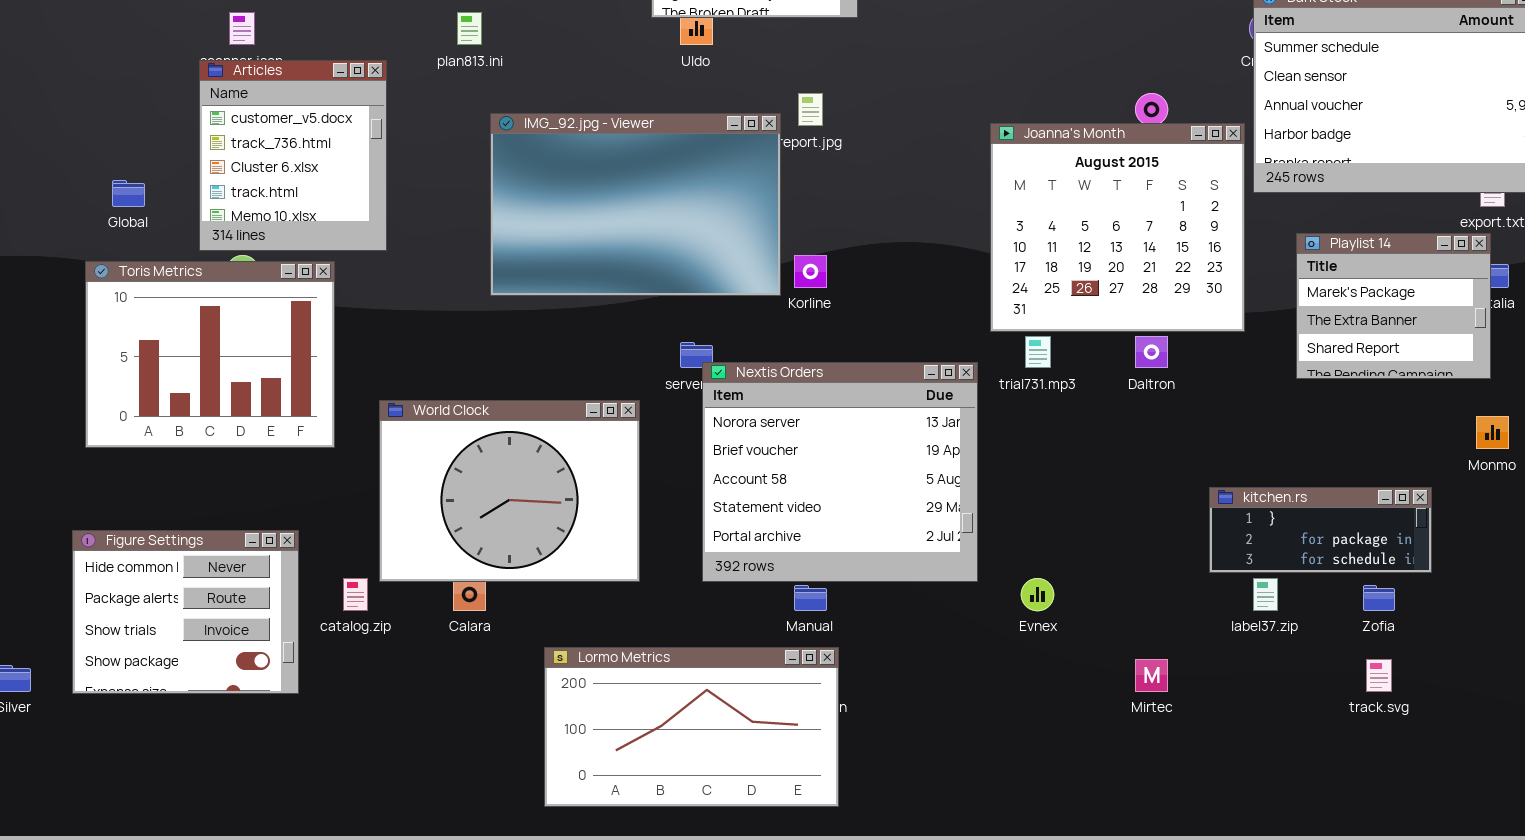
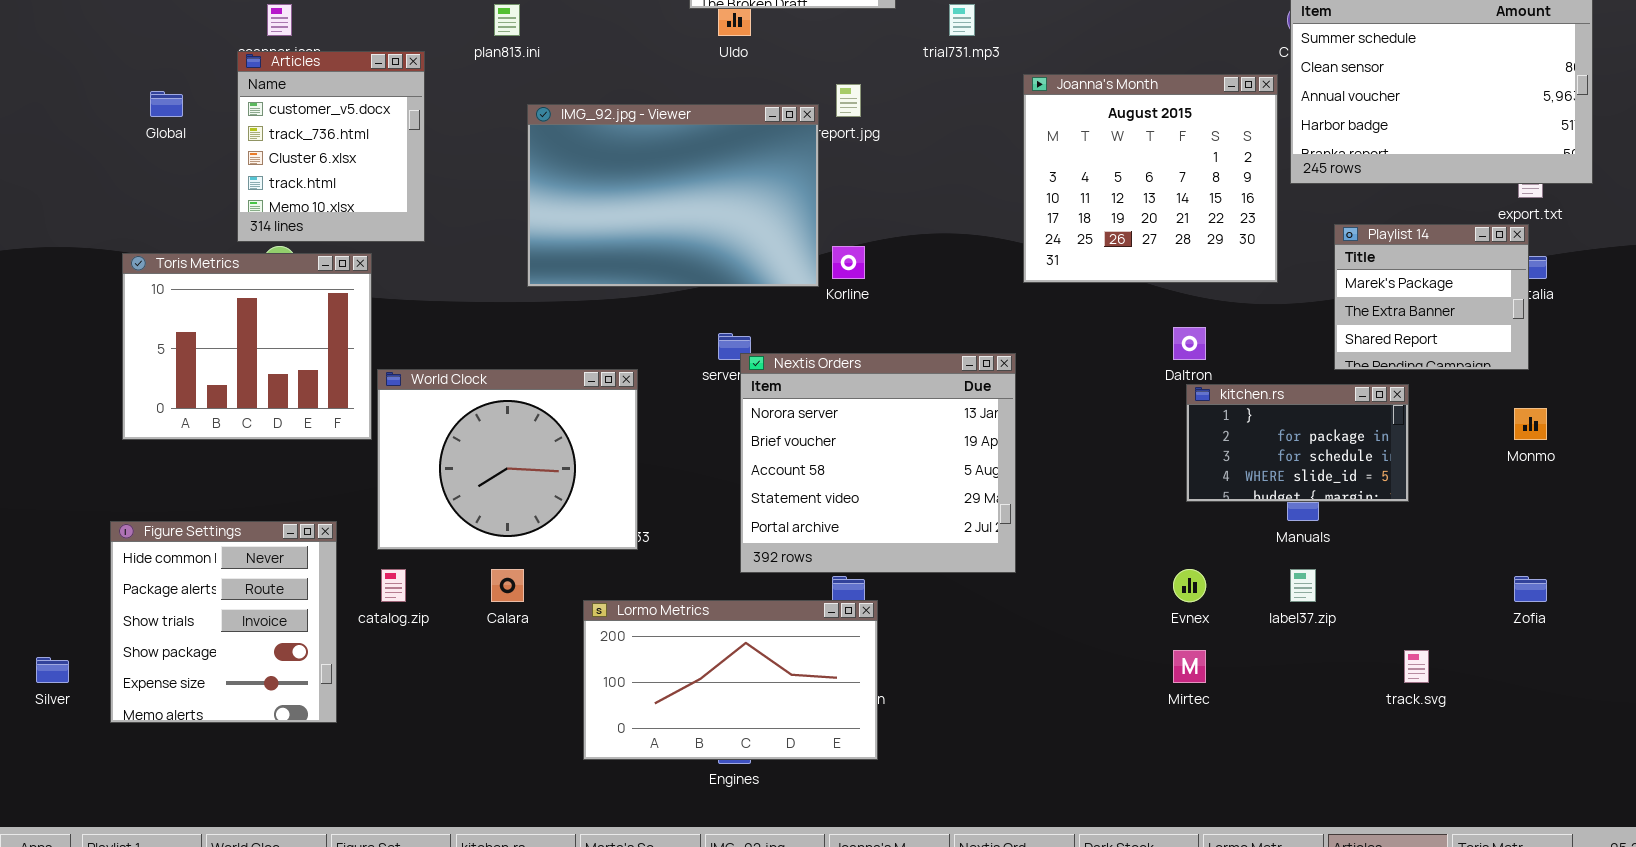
Joanna's Month: [990,123,1245,332] -> [1023,74,1278,283], moved
Global: [112,180,145,207] -> [150,91,183,117], moved
trial731.mp3: [1025,336,1051,368] -> [949,4,975,36], moved
World Clock: [379,400,640,582] -> [377,369,638,550], moved
kitchen.rs: [1209,487,1432,573] -> [1186,384,1409,502], moved, resized
Figure Settings: [72,530,299,694] -> [110,521,337,723], resized
Evnex: [1021,578,1054,611] -> [1173,569,1206,602], moved
Zofia: [1363,585,1395,611] -> [1514,576,1547,602], moved
Lormo Metrics: [544,647,839,807] -> [583,600,878,760], moved

